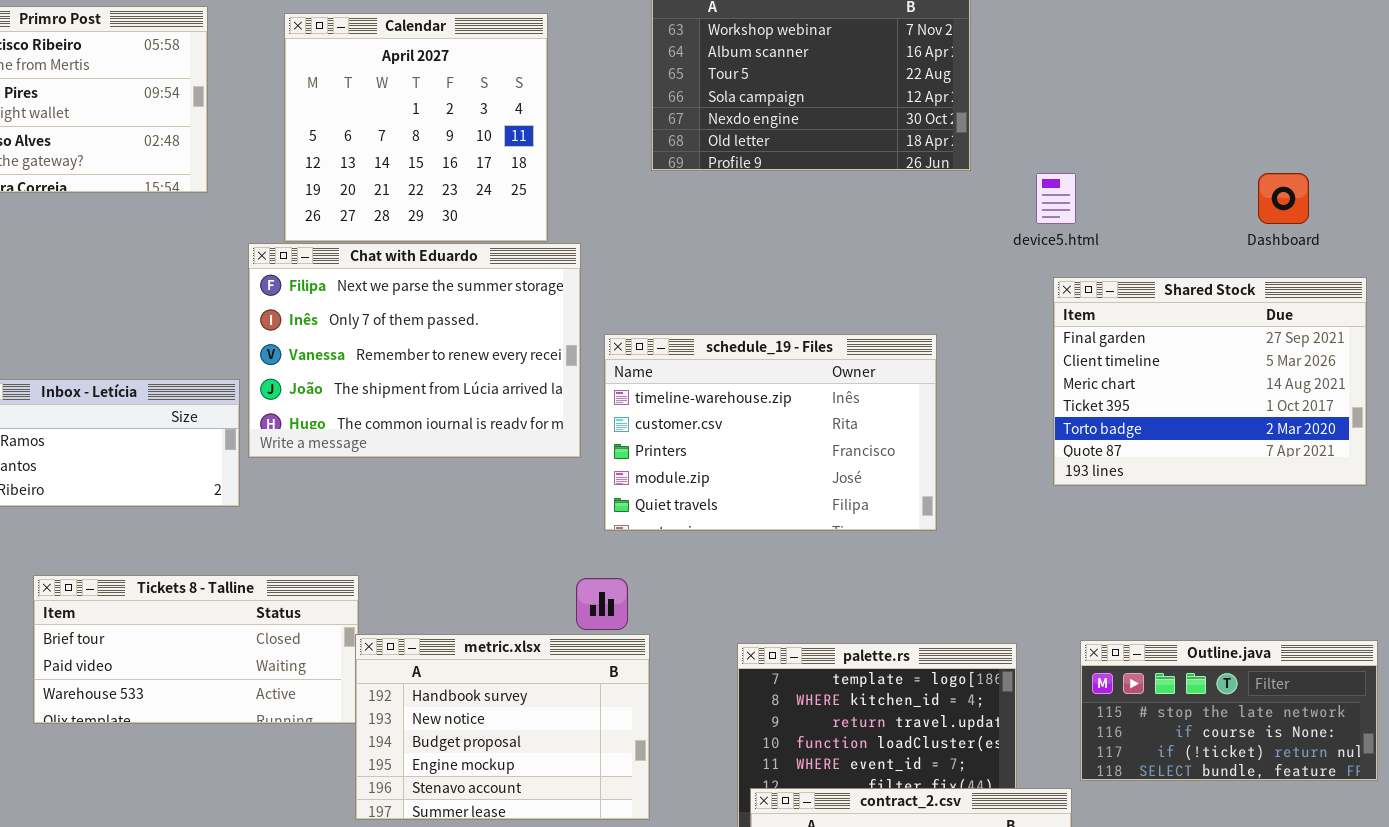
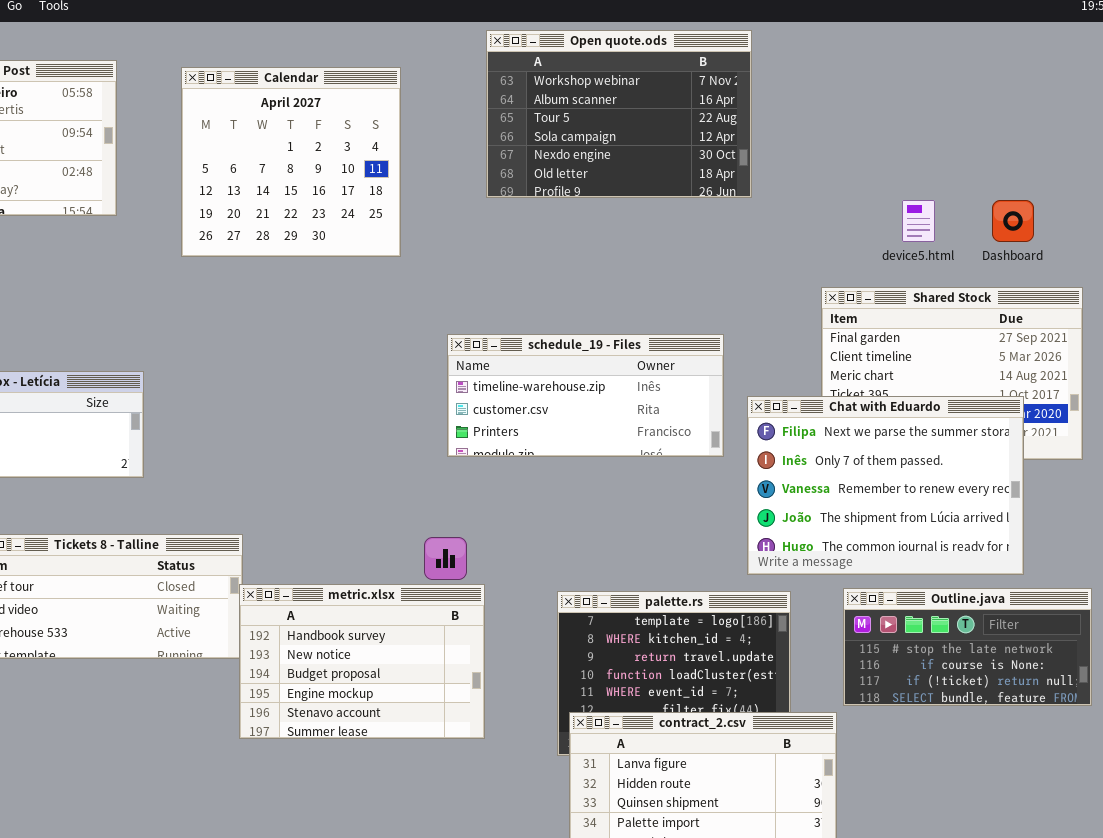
device5.html: [1036,173,1076,224] -> [902,200,935,242], moved
Chat with Eduardo: [248,243,581,458] -> [747,396,1024,575], moved
schedule_19 - Files: [604,334,937,531] -> [447,334,724,457], resized

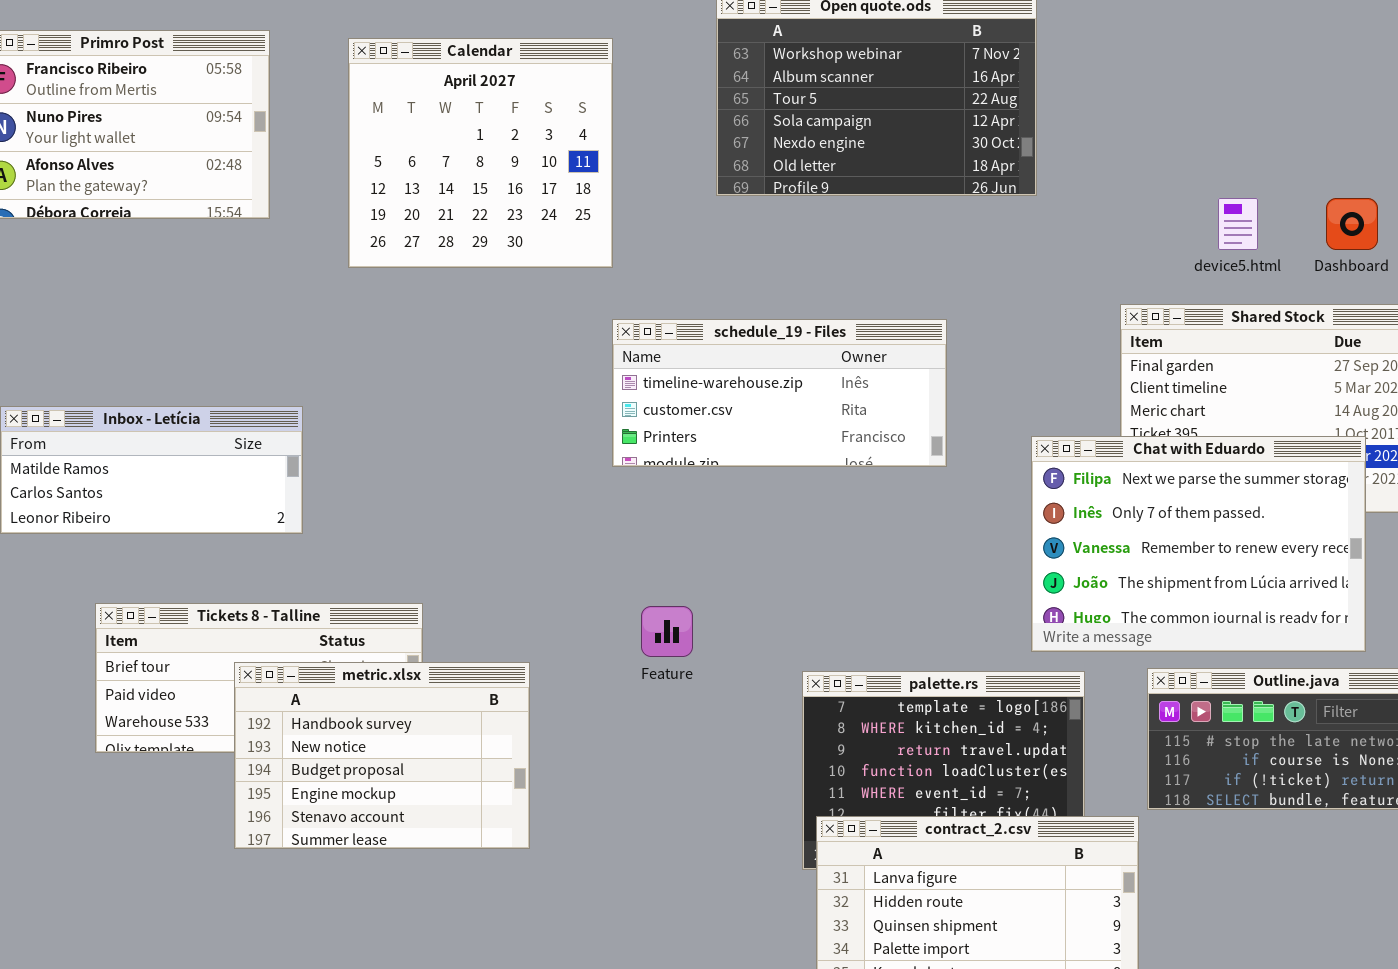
schedule_19 - Files: [447,334,724,457] -> [612,319,947,467], moved
metric.xlsx: [239,584,485,739] -> [234,662,530,849], moved

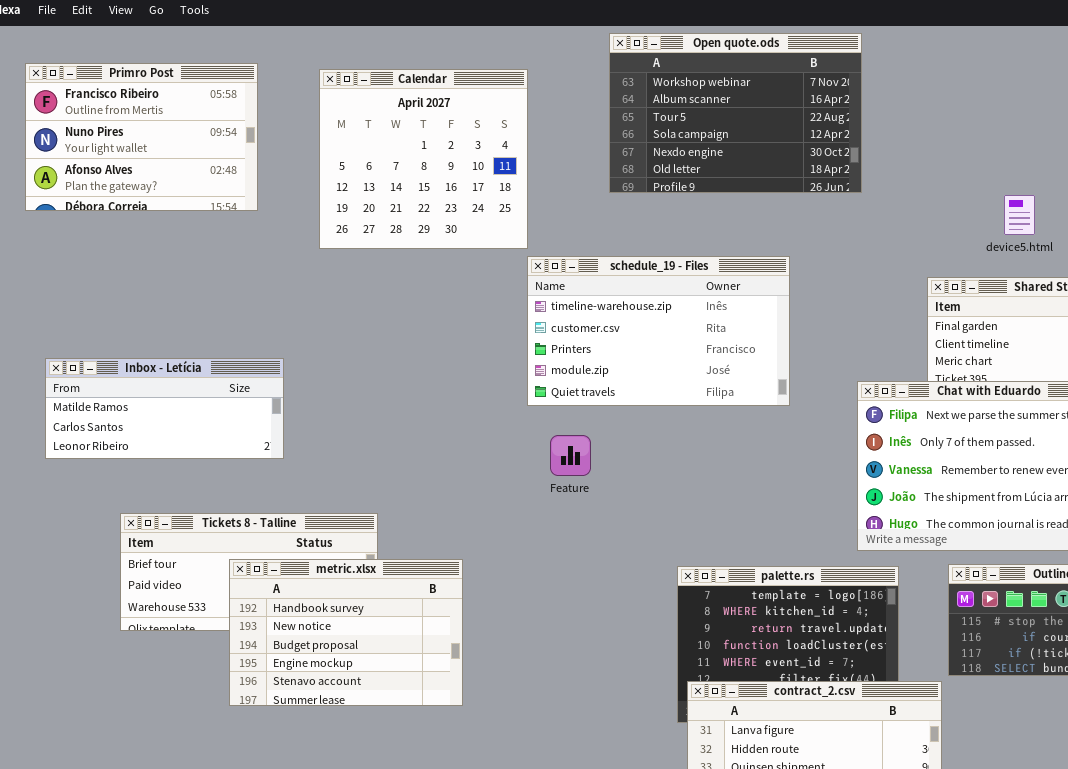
schedule_19 - Files: [612,319,947,467] -> [527,256,790,406], resized
Feature: [641,606,693,657] -> [550,435,591,476], moved

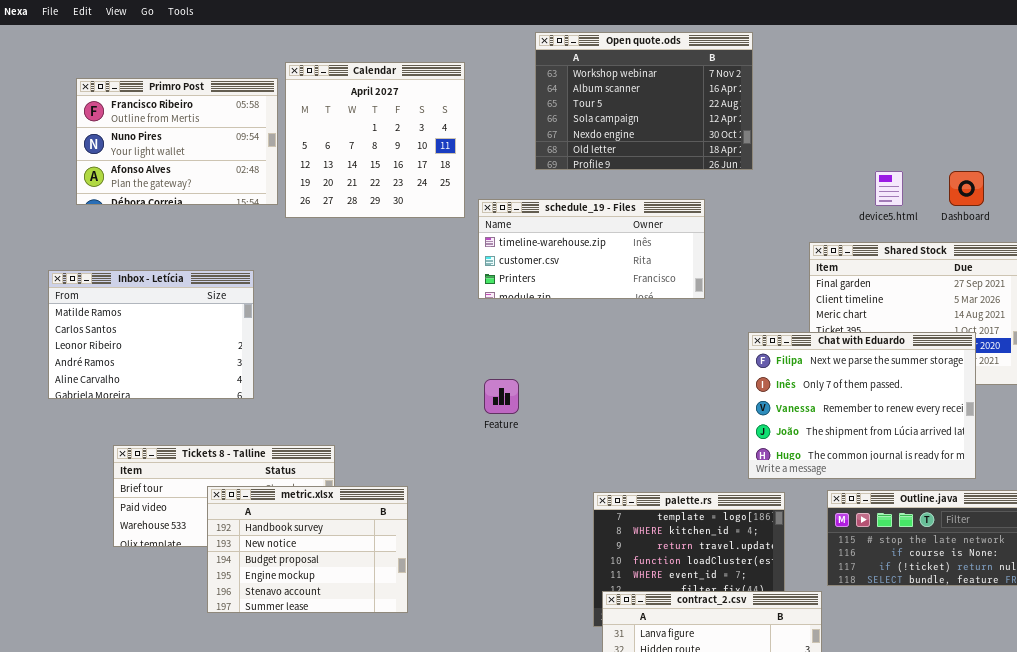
Primro Post: [25,63,258,211] -> [76,78,278,205], moved
schedule_19 - Files: [527,256,790,406] -> [478,199,705,299], moved, resized
Inbox - Letícia: [45,358,284,459] -> [48,270,254,399], resized

